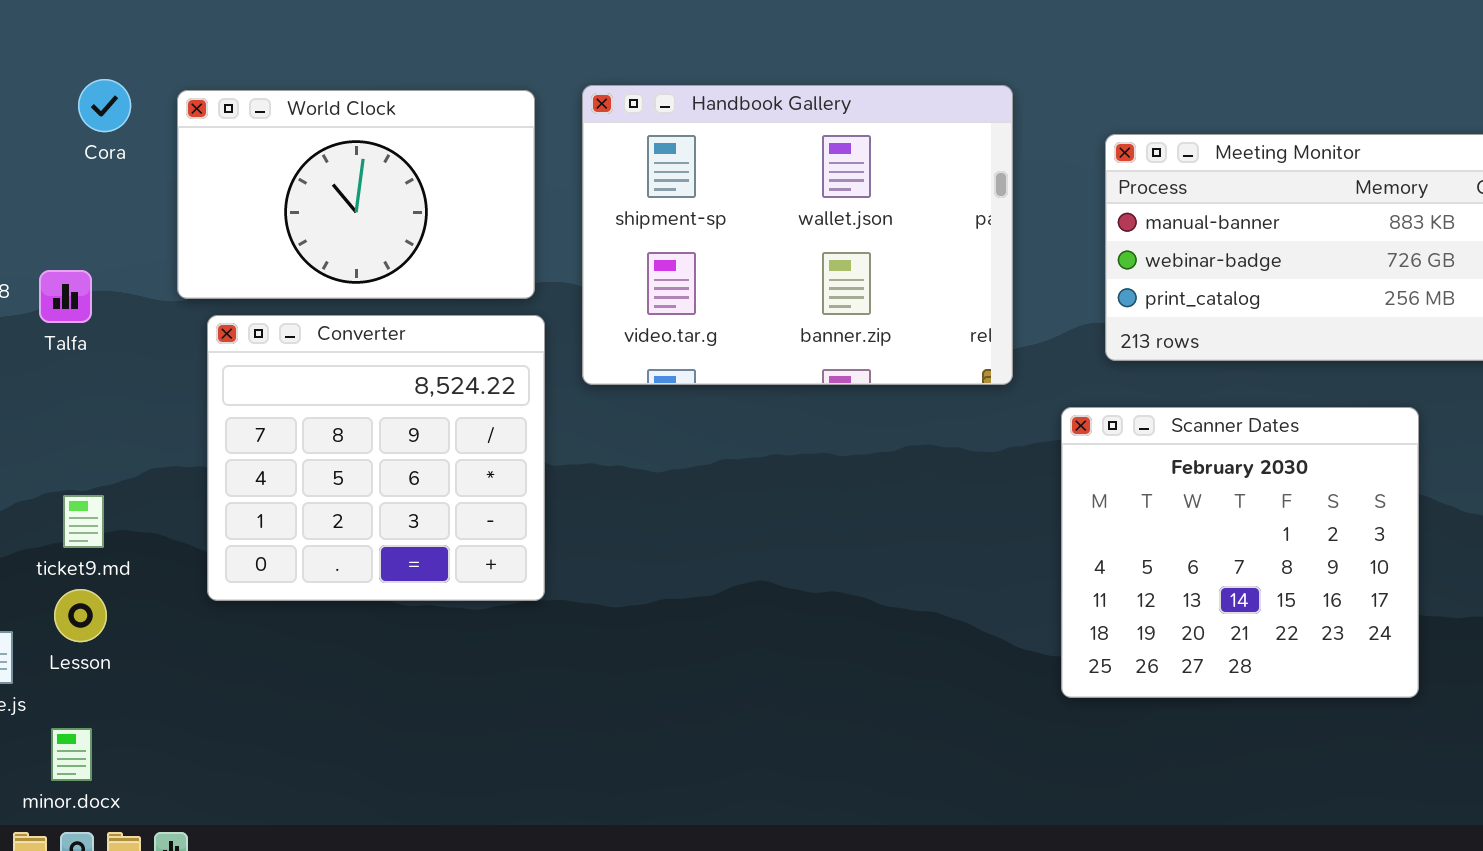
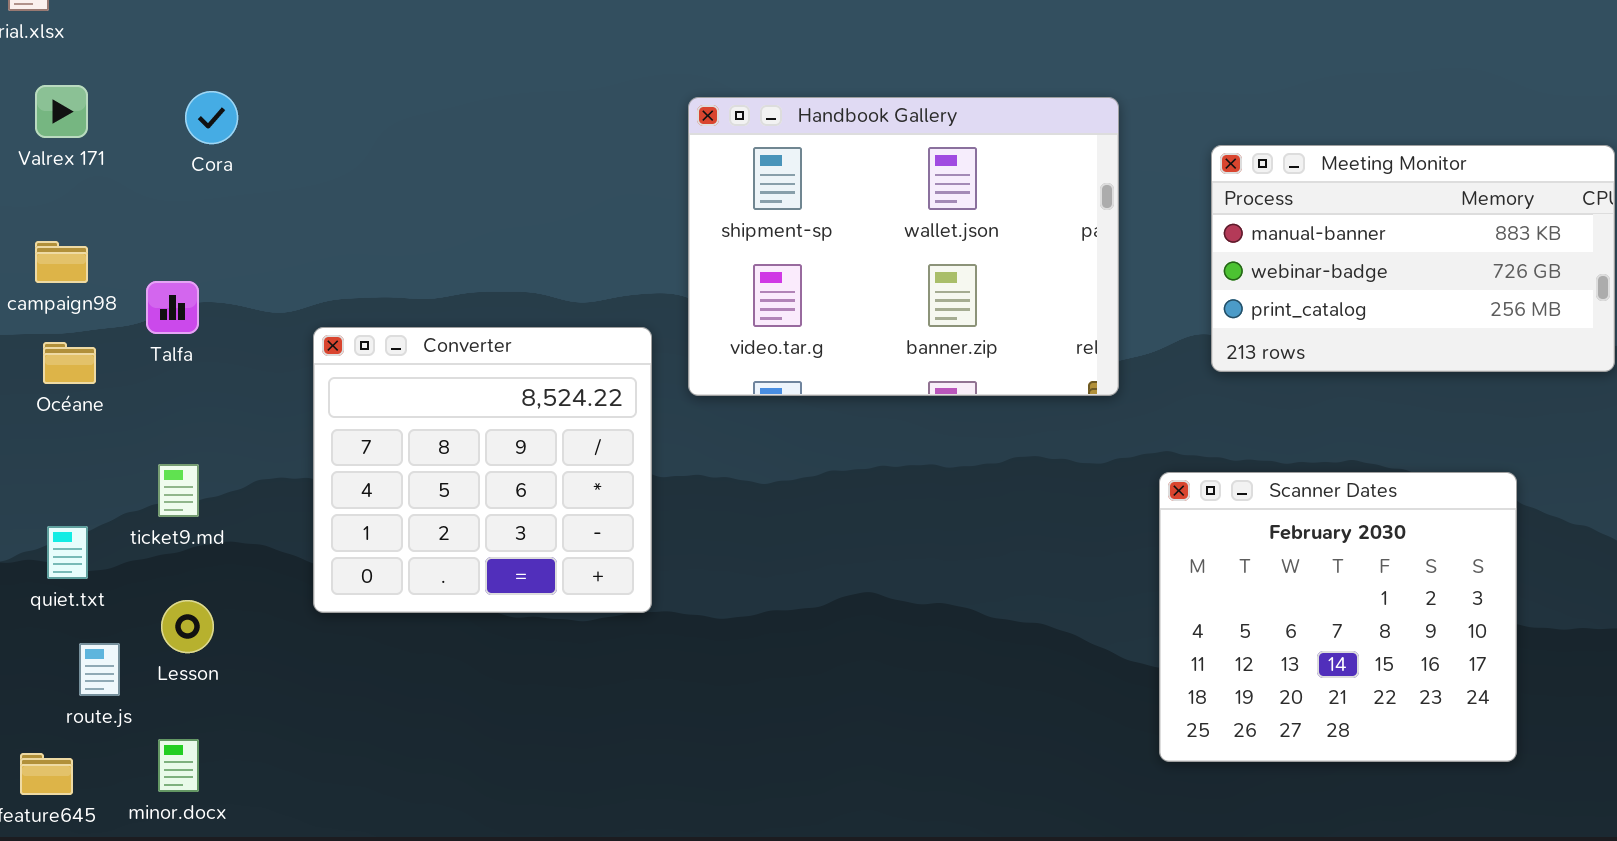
World Clock: [177,90,535,299] -> none, closed
Scanner Dates: [1061,407,1419,698] -> [1159,472,1517,762], moved
ticket9.md: [63,495,104,548] -> [158,464,199,517], moved

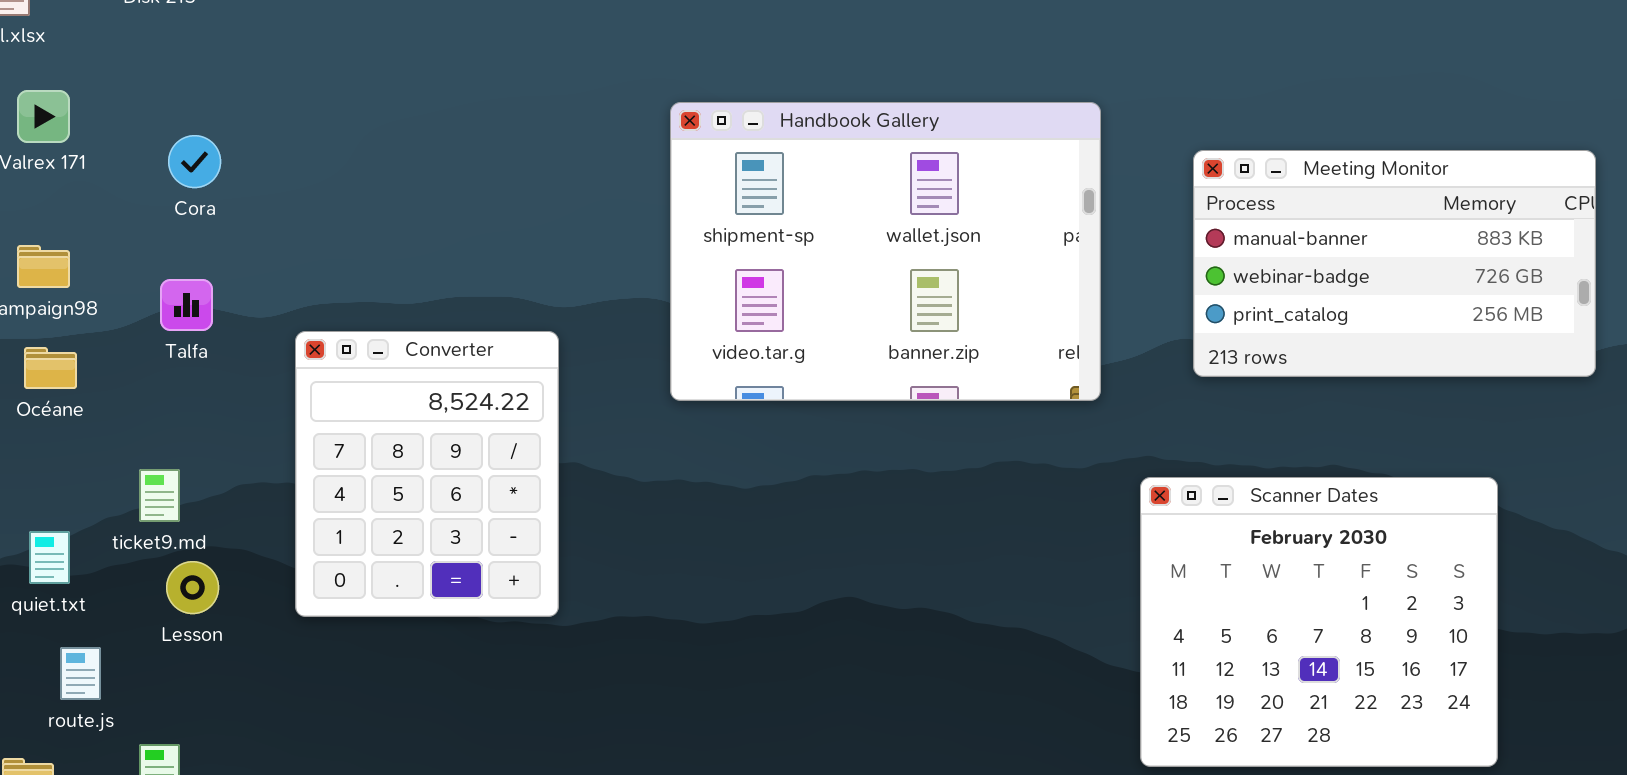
Cora: [185,91,238,144] -> [168,135,221,188], moved
Talfa: [146,281,199,334] -> [160,279,213,331], moved
Converter: [313,327,652,613] -> [295,331,559,617], resized
Lesson: [161,600,214,653] -> [166,561,219,614], moved

